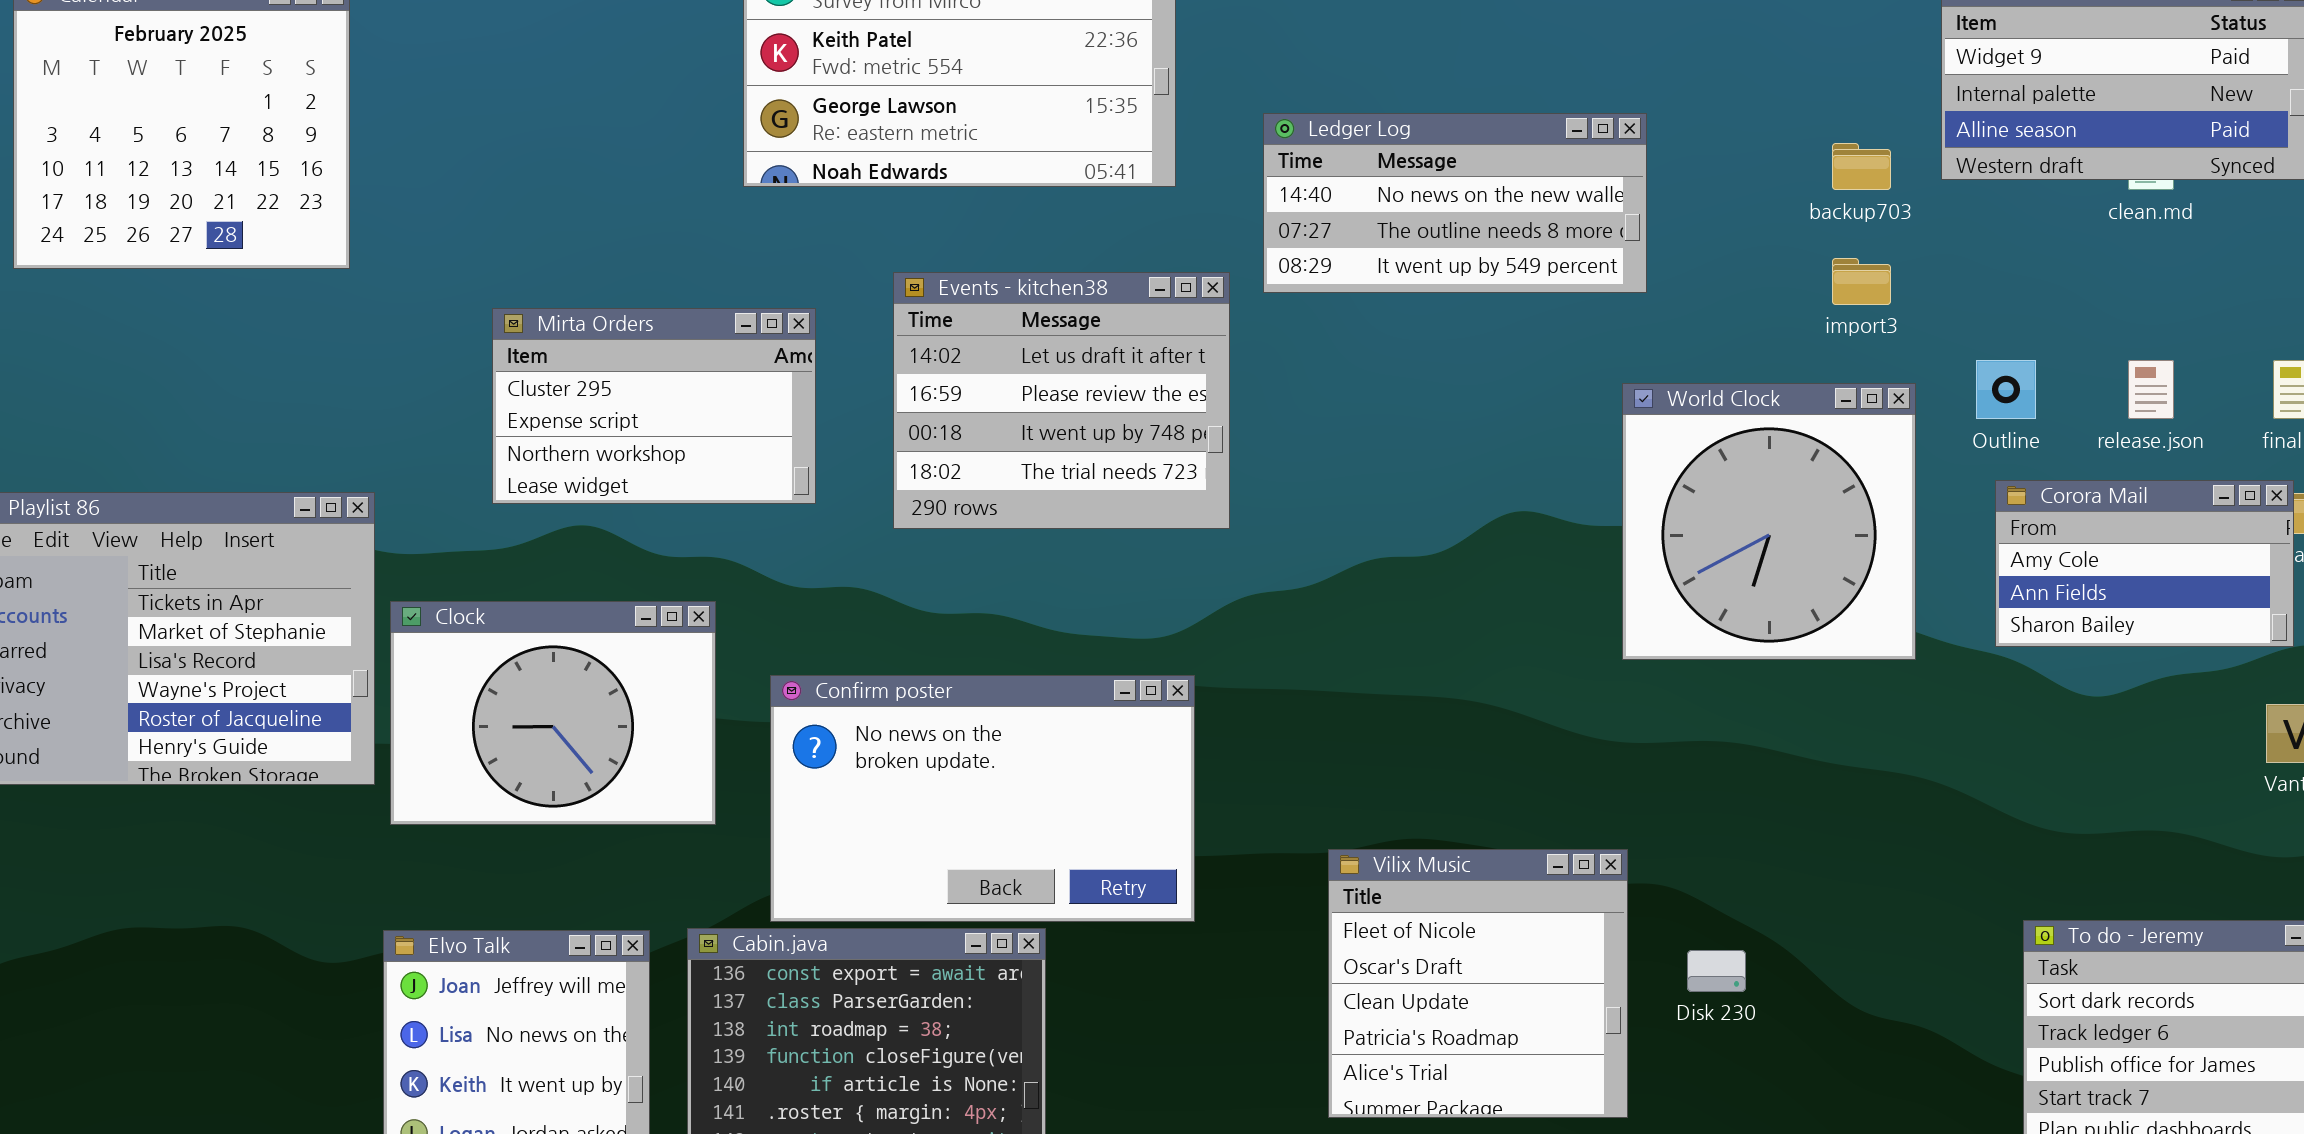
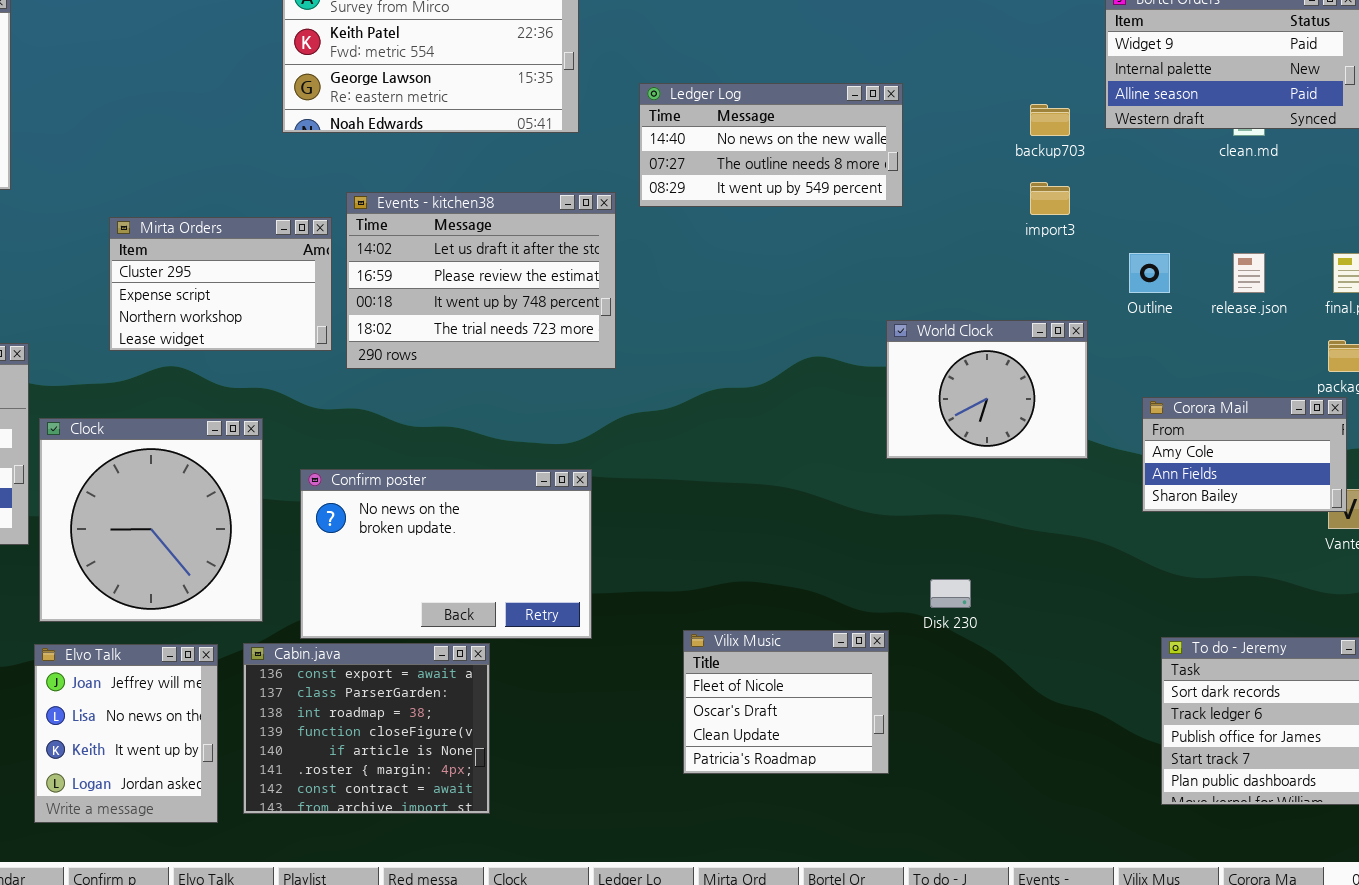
Events - kitchen38: [893,272,1230,529] -> [346,192,616,369], resized
World Clock: [1622,383,1916,660] -> [886,320,1088,459], resized
Corora Mail: [1995,480,2294,647] -> [1142,397,1347,512], moved
Clock: [390,601,716,825] -> [39,418,263,622], resized
Vilix Music: [1328,849,1628,1118] -> [683,630,889,774], resized
Disk 230: [1687,950,1746,992] -> [930,579,971,608], moved

